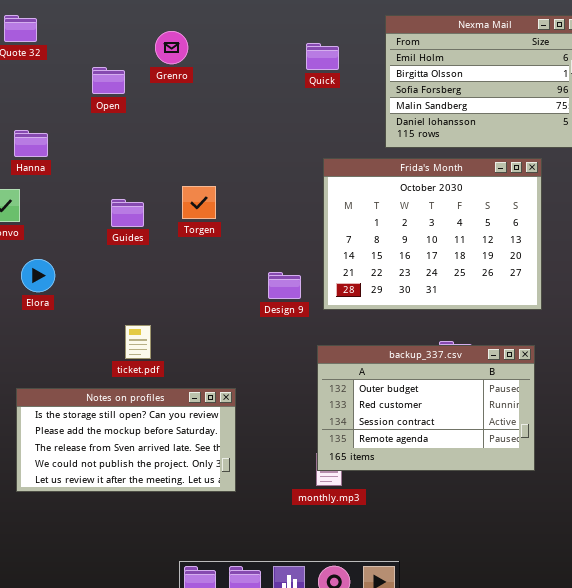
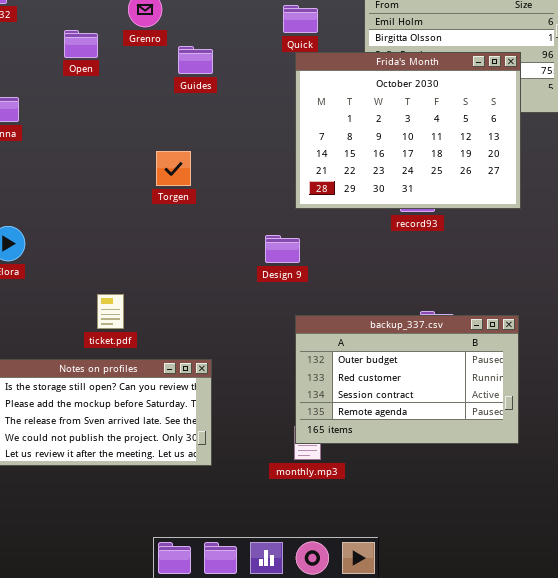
Frida's Month: [323,158,542,310] -> [295,52,521,209], moved
Guides: [111,199,144,227] -> [178,46,213,74], moved
Design 9: [268,272,301,299] -> [265,235,300,263], moved

